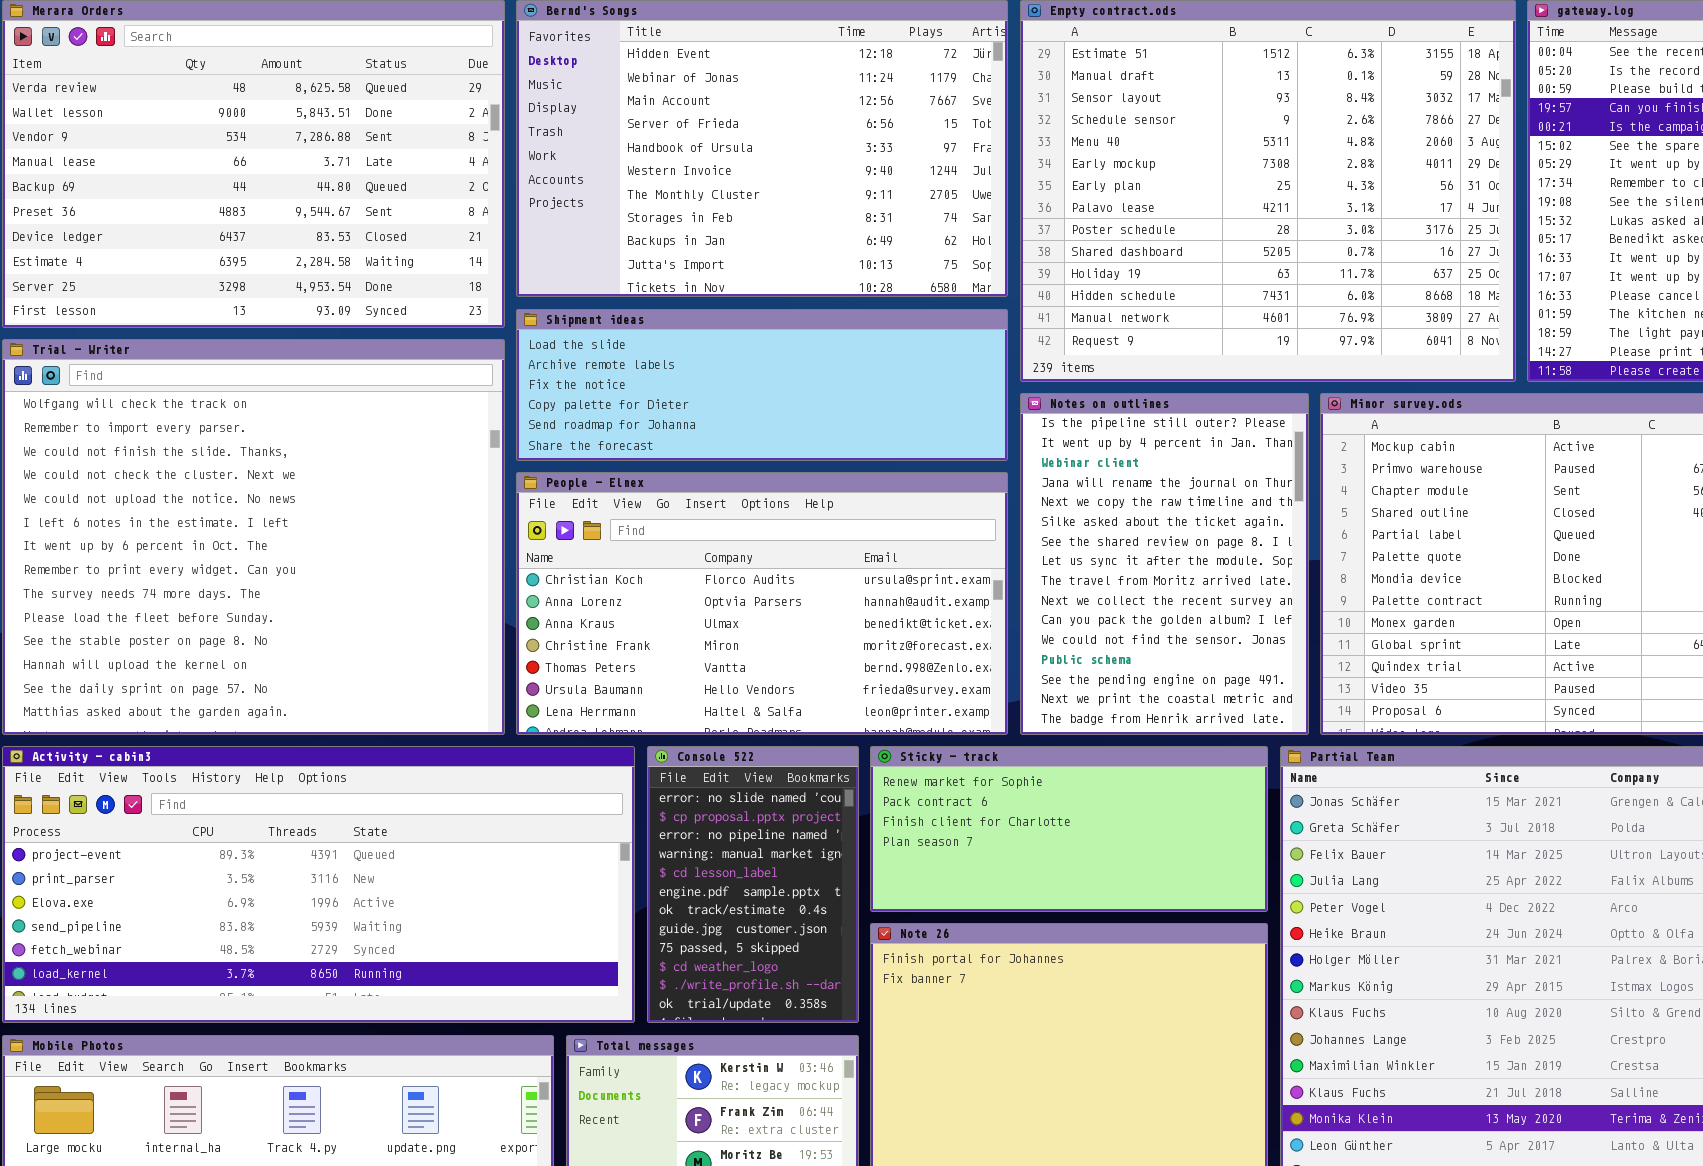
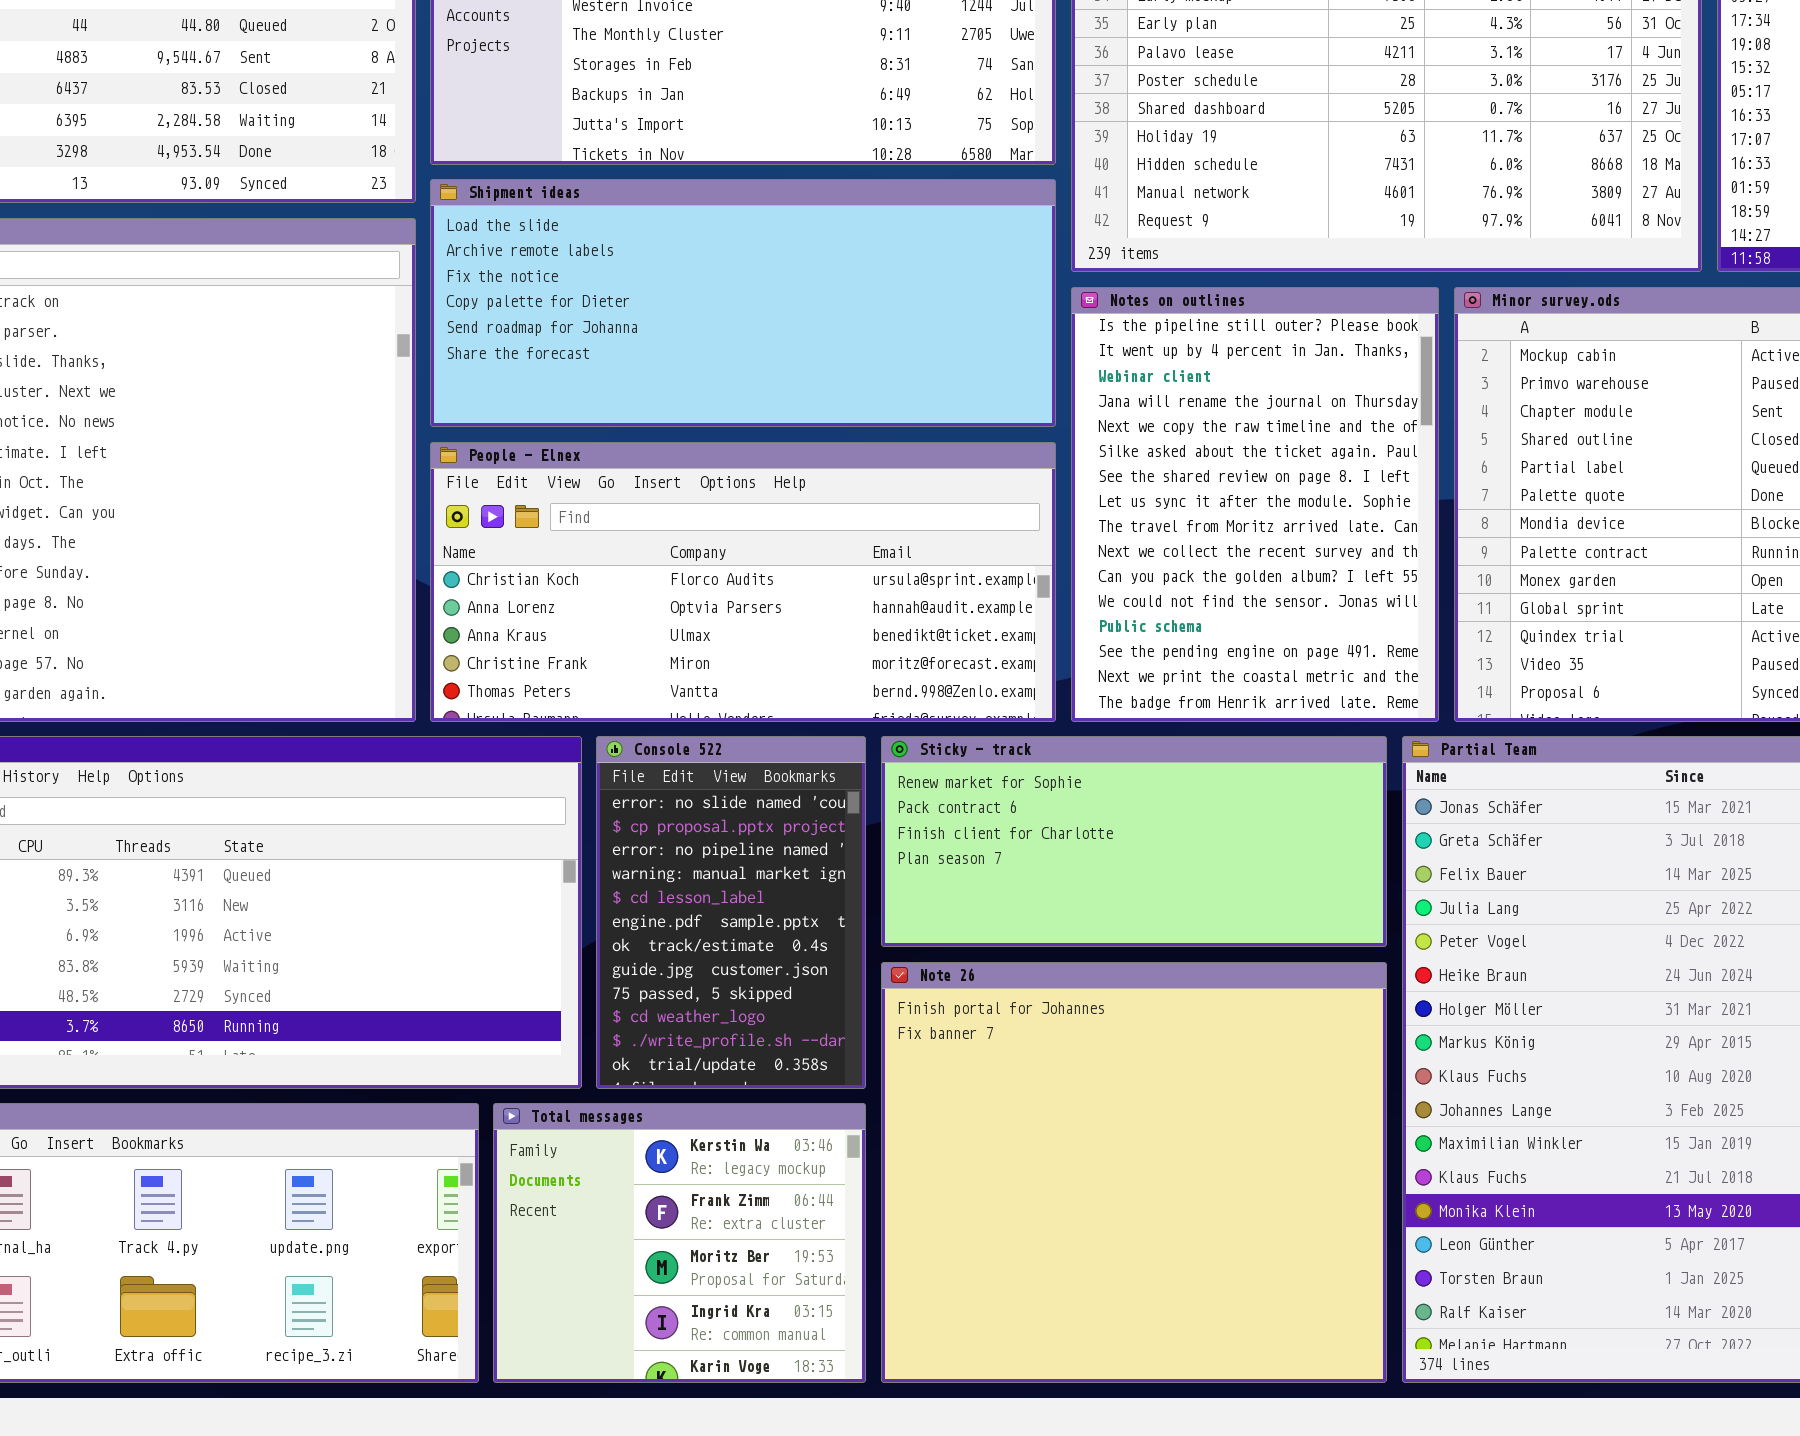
Shipment ideas: [516,309,1008,461] -> [430,179,1056,427], resized
People - Elnex: [516,472,1008,735] -> [430,442,1056,722], resized

